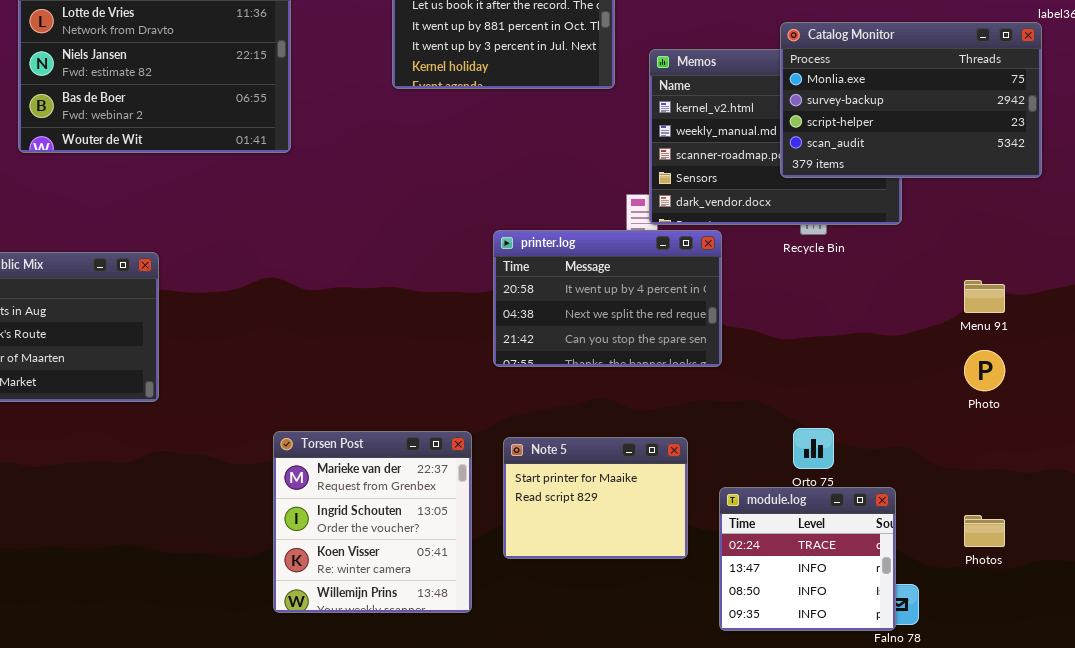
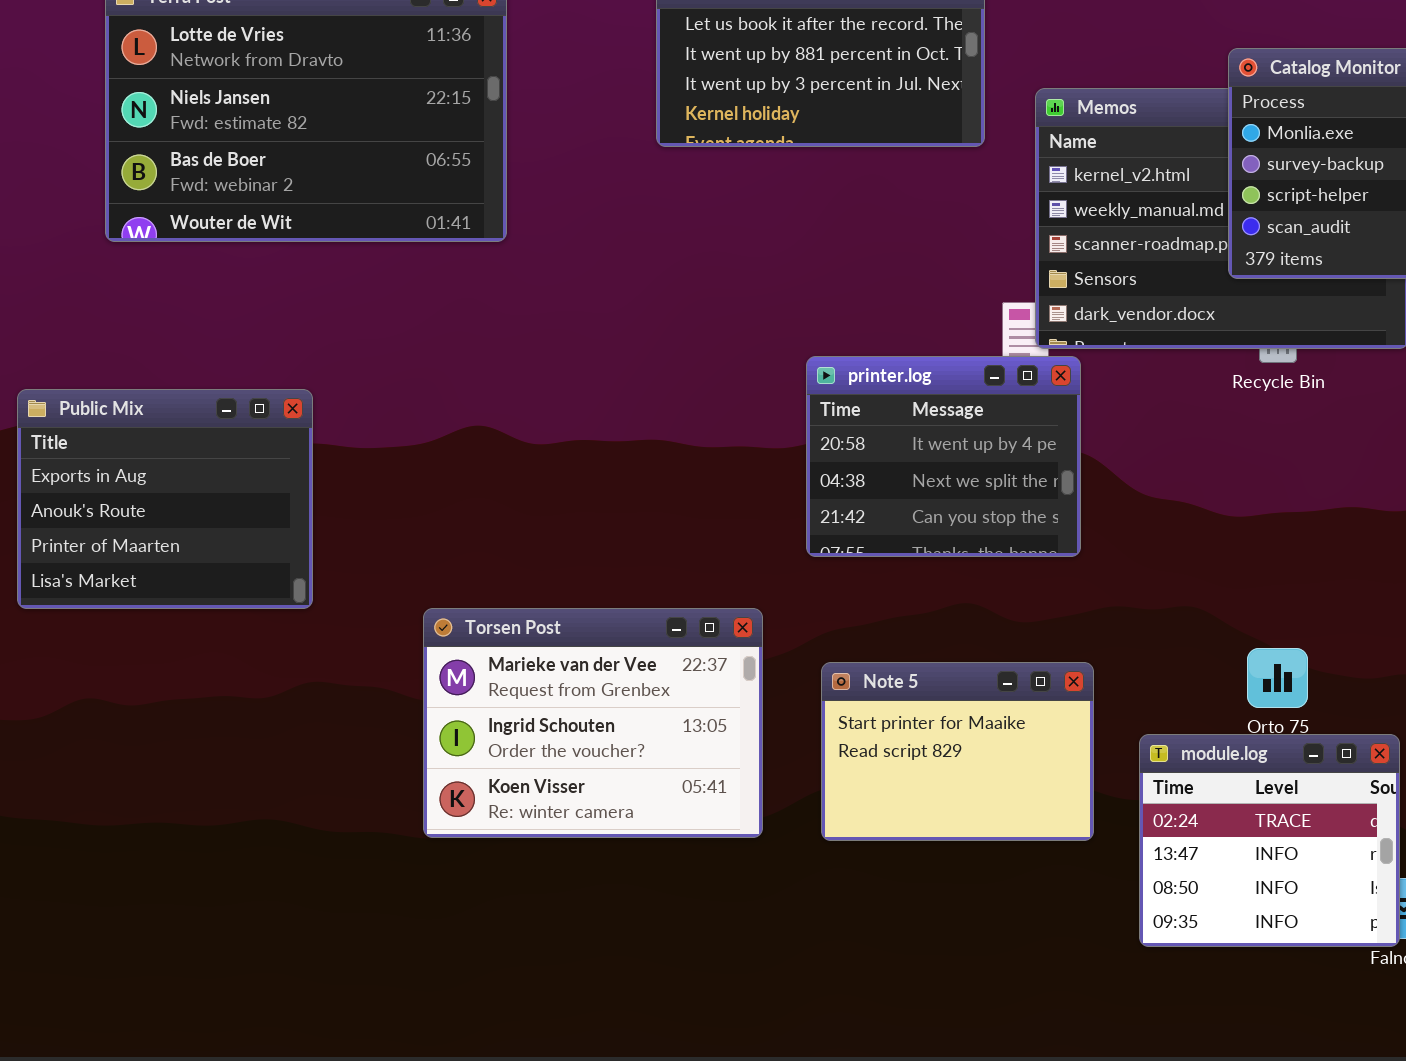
printer.log: [493,230,722,367] -> [806,356,1081,557], resized
Torsen Post: [273,431,472,613] -> [423,608,763,838], moved, resized

